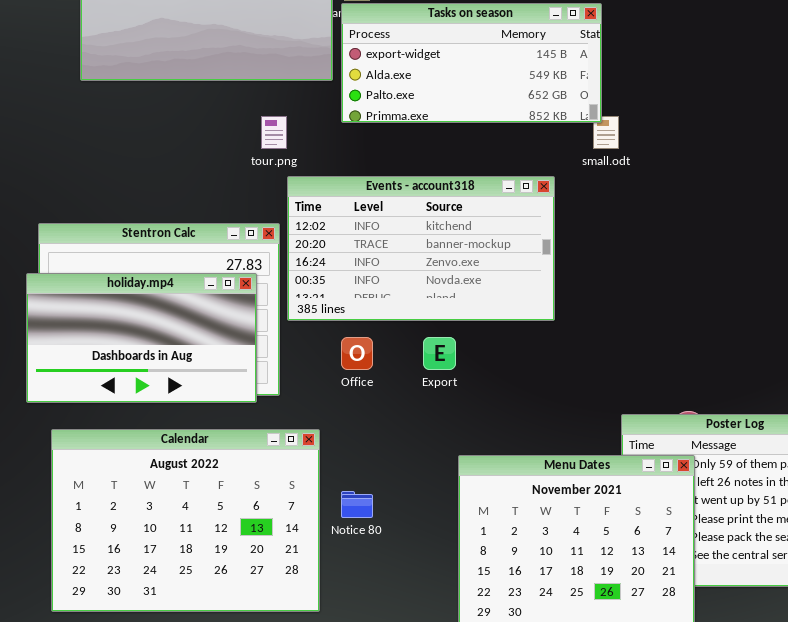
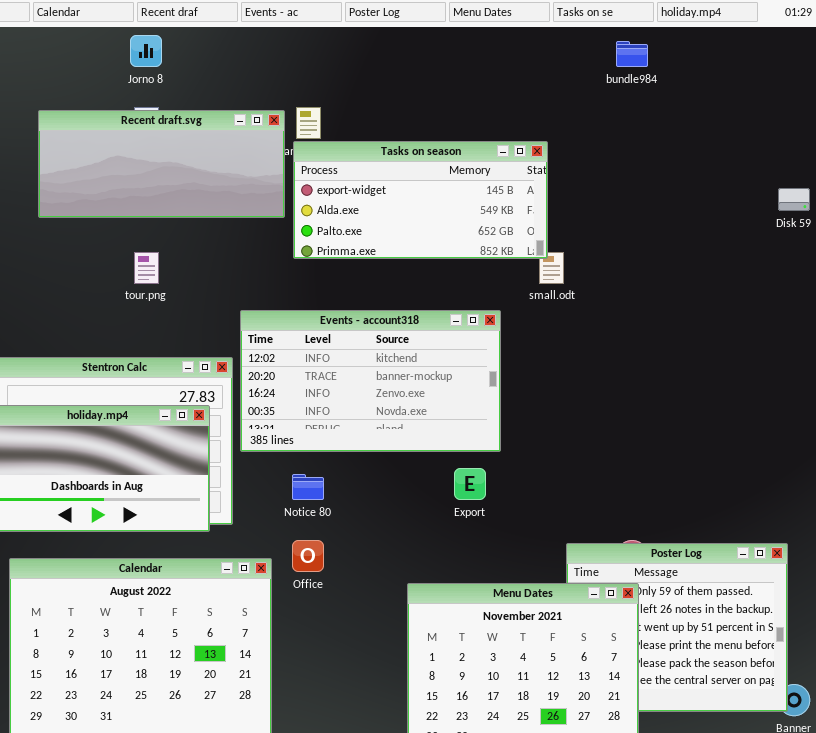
tour.png: [261,116,287,149] -> [134,252,159,284], moved
Office: [341,337,373,370] -> [292,540,324,572], moved
Export: [423,337,456,370] -> [454,468,486,500], moved
Notice 80: [341,491,373,518] -> [292,474,324,500], moved

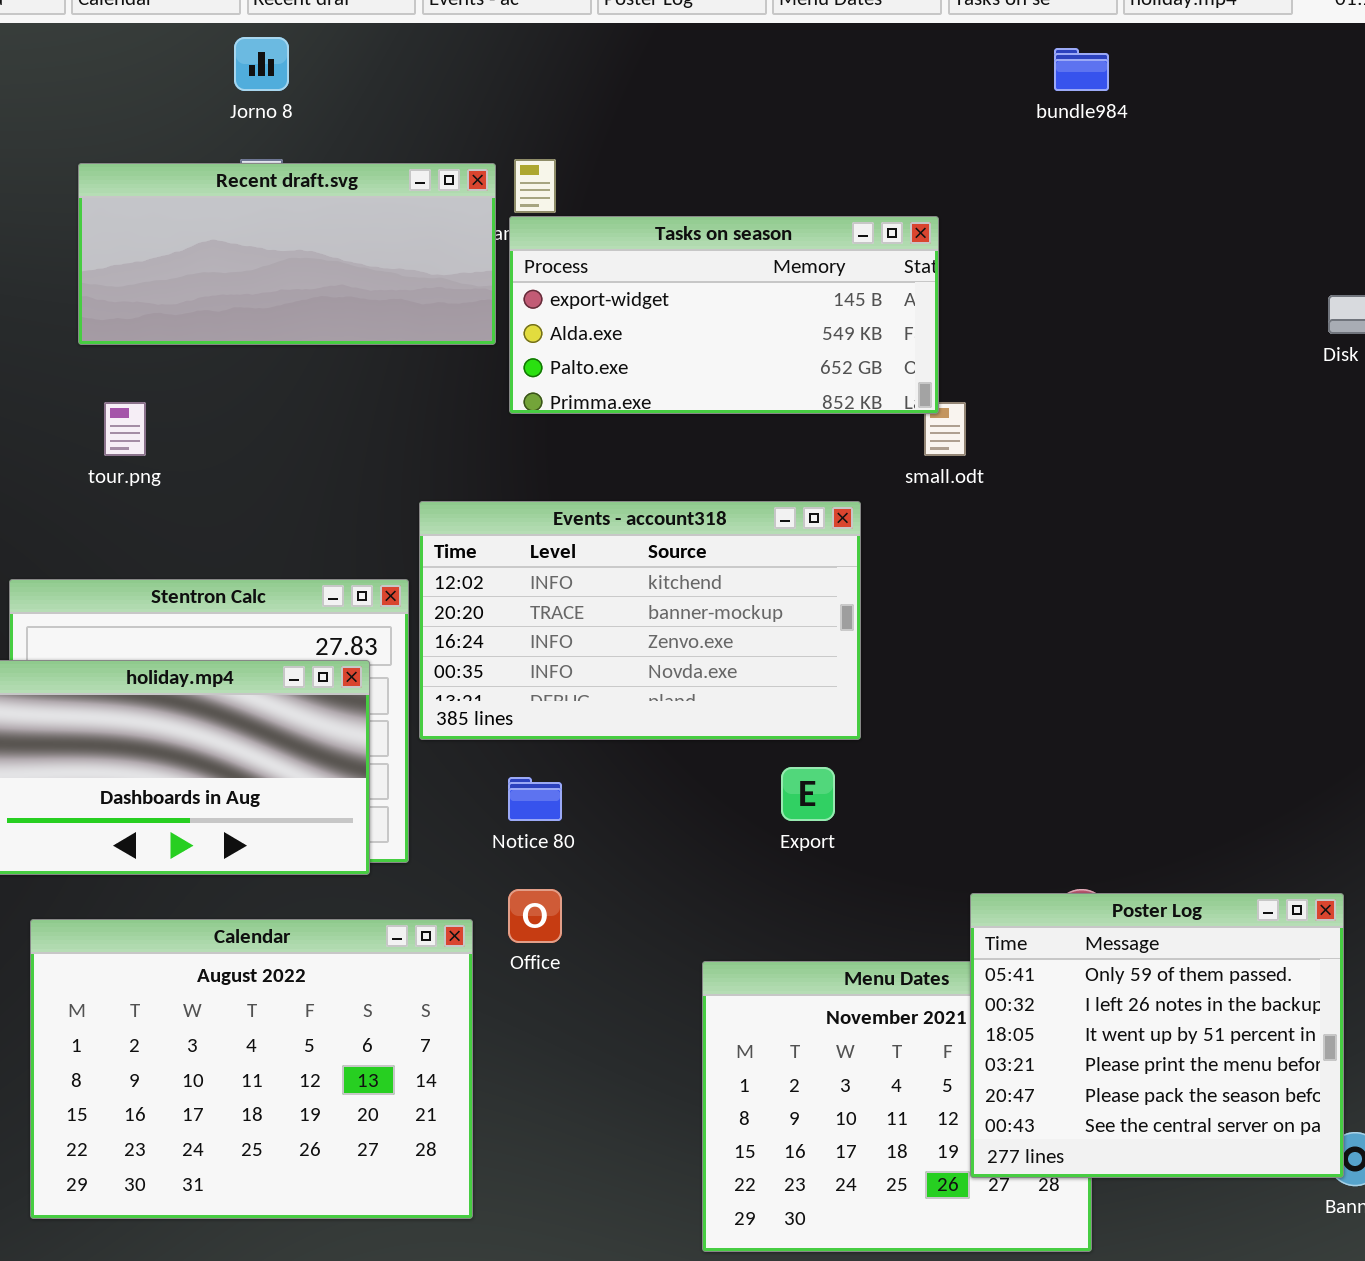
tour.png: [134,252,159,284] -> [104,402,146,456], moved
Poster Log: [566,543,788,712] -> [970,893,1344,1178], raised

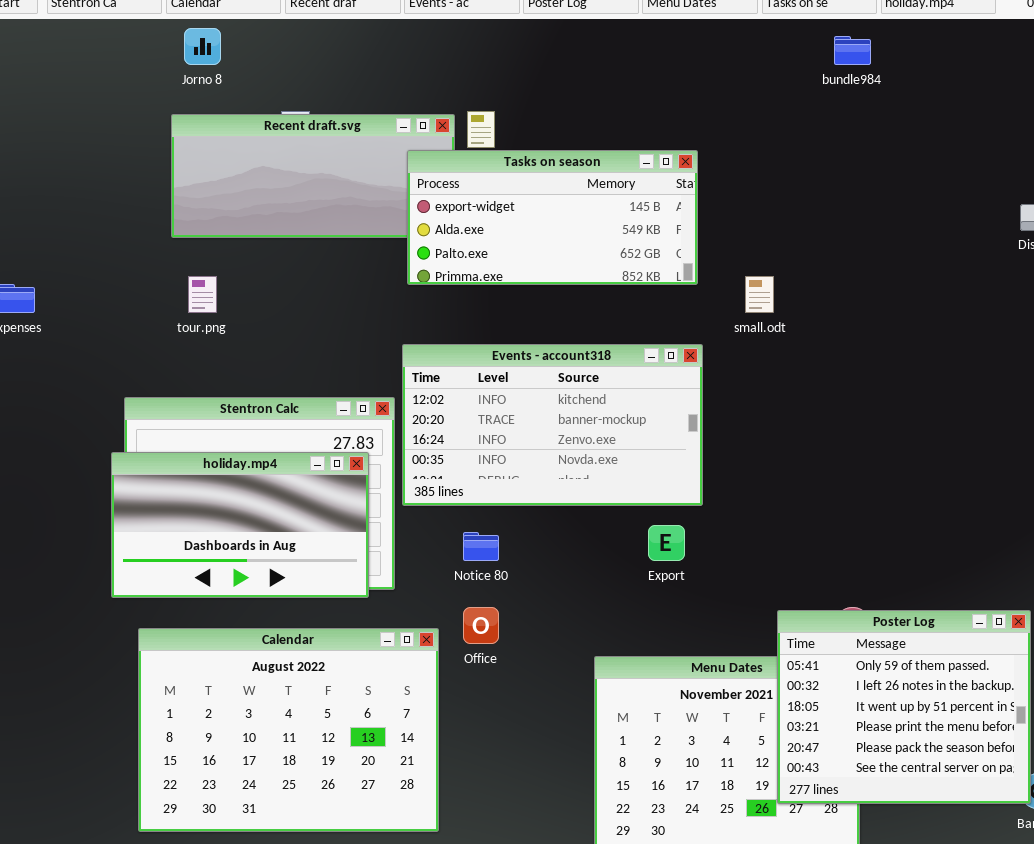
Jorno 8: [234,37,289,91] -> [184,28,221,65], moved
Tasks on season: [509,216,939,414] -> [407,150,698,285], moved

